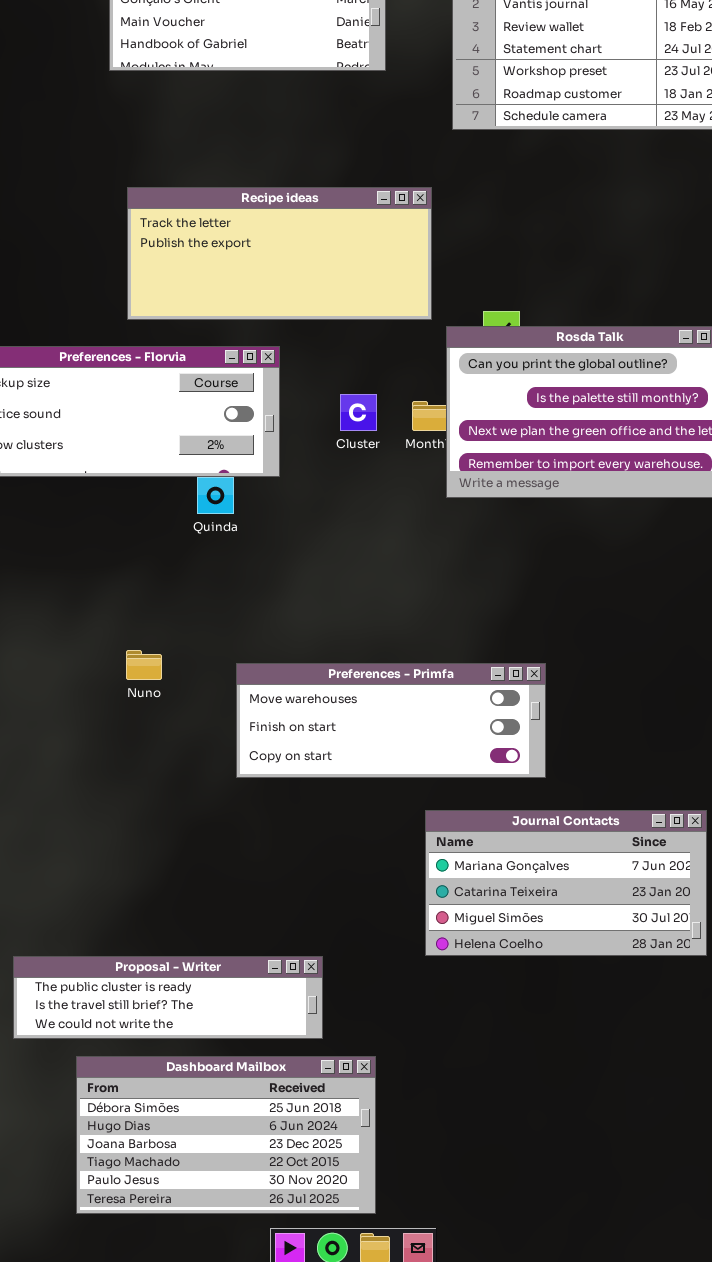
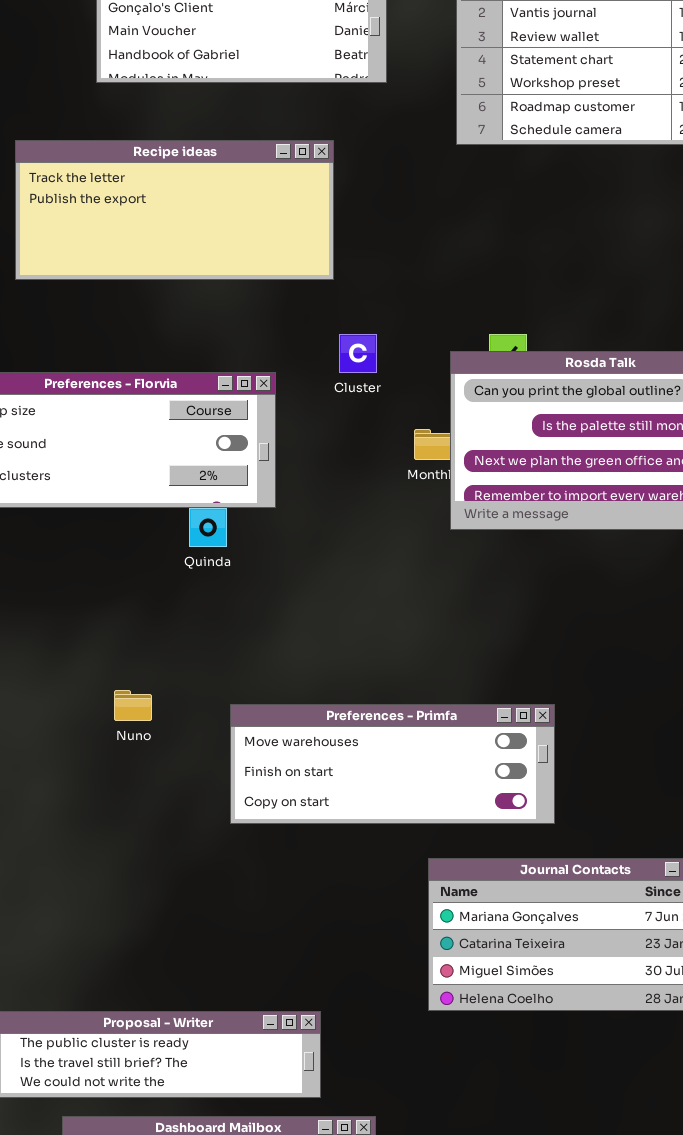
Recipe ideas: [127,187,432,320] -> [15,140,334,280], moved
Cluster: [340,394,377,431] -> [339,334,377,373], moved

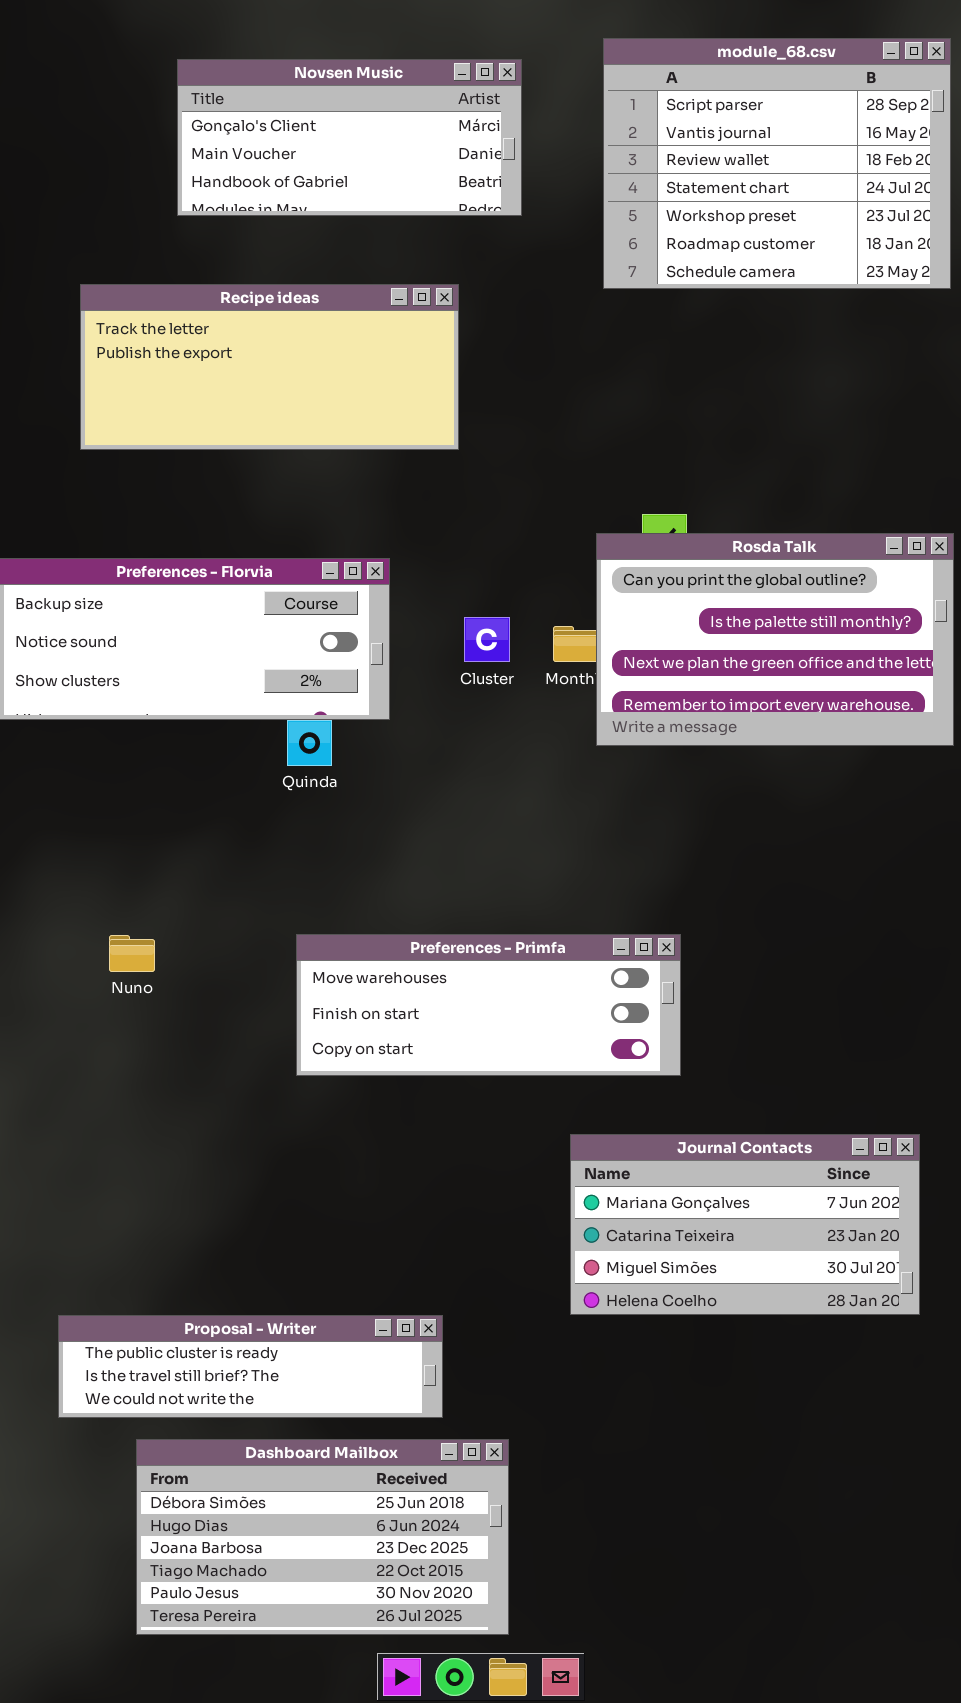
Cluster: [339,334,377,373] -> [464,617,510,662], moved
Nuno: [114,690,152,721] -> [109,935,155,972], moved
Preferences - Primfa: [230,704,555,824] -> [296,934,681,1076], moved

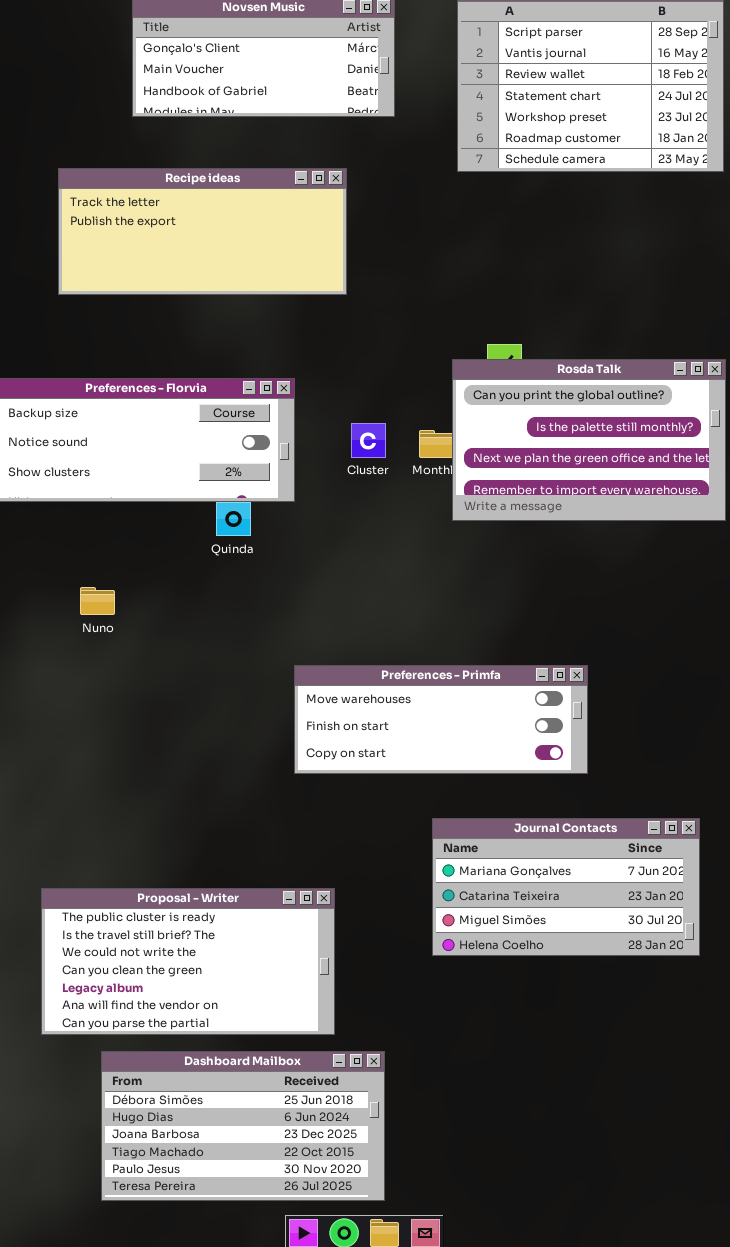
Preferences - Primfa: [296,934,681,1076] -> [294,665,588,774], moved
Nuno: [109,935,155,972] -> [80,587,115,615], moved
Proposal - Writer: [58,1315,443,1418] -> [41,888,335,1035], resized

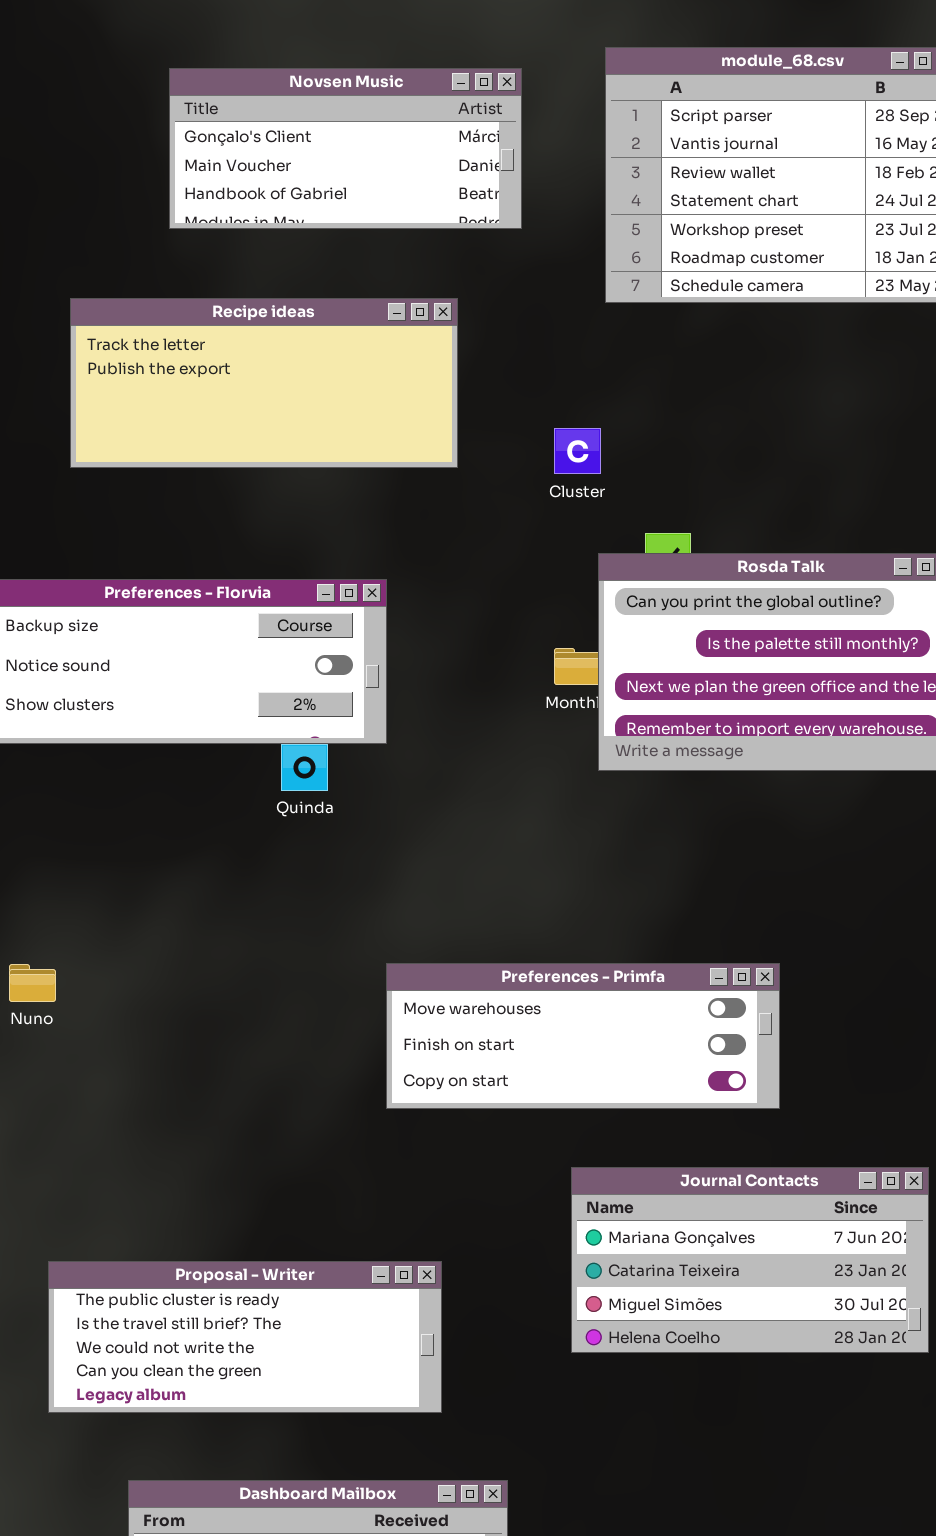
Cluster: [351,423,386,458] -> [554,428,601,474], moved
Nuno: [80,587,115,615] -> [9,964,56,1002], moved
Proposal - Writer: [41,888,335,1035] -> [48,1261,442,1413], resized

